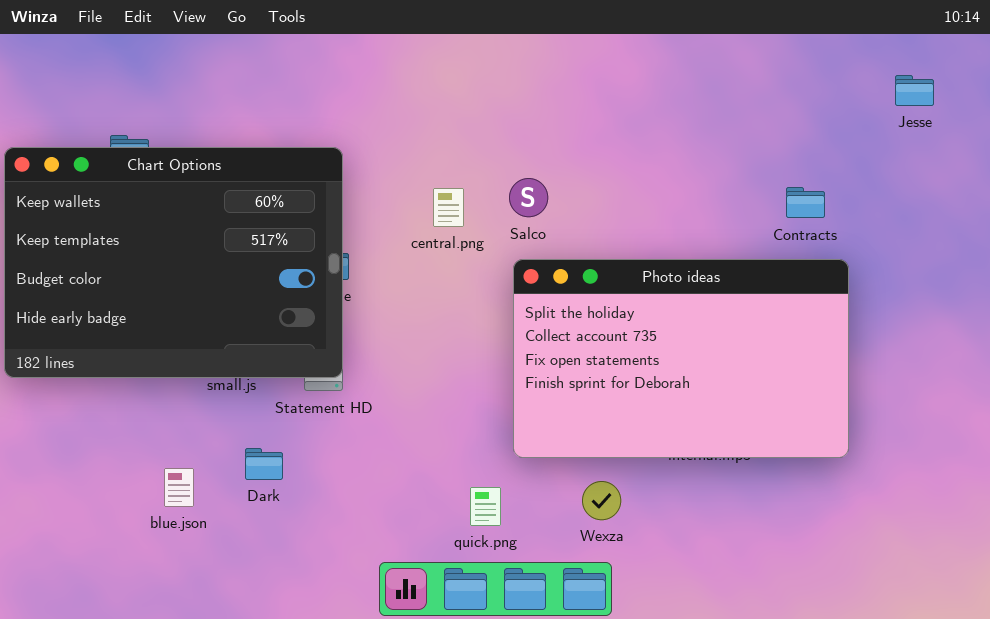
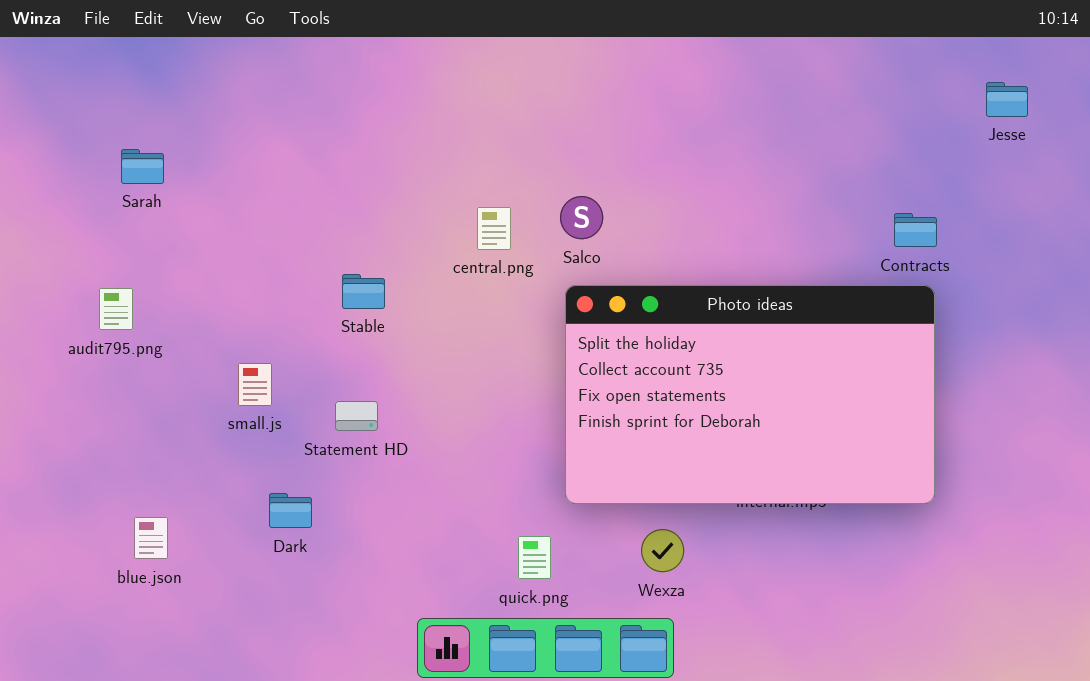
Chart Options: [4,147,343,378] -> none, closed
Contracts: [786,187,825,218] -> [894,213,937,247], moved
blue.json: [164,468,194,507] -> [134,517,168,559], moved

